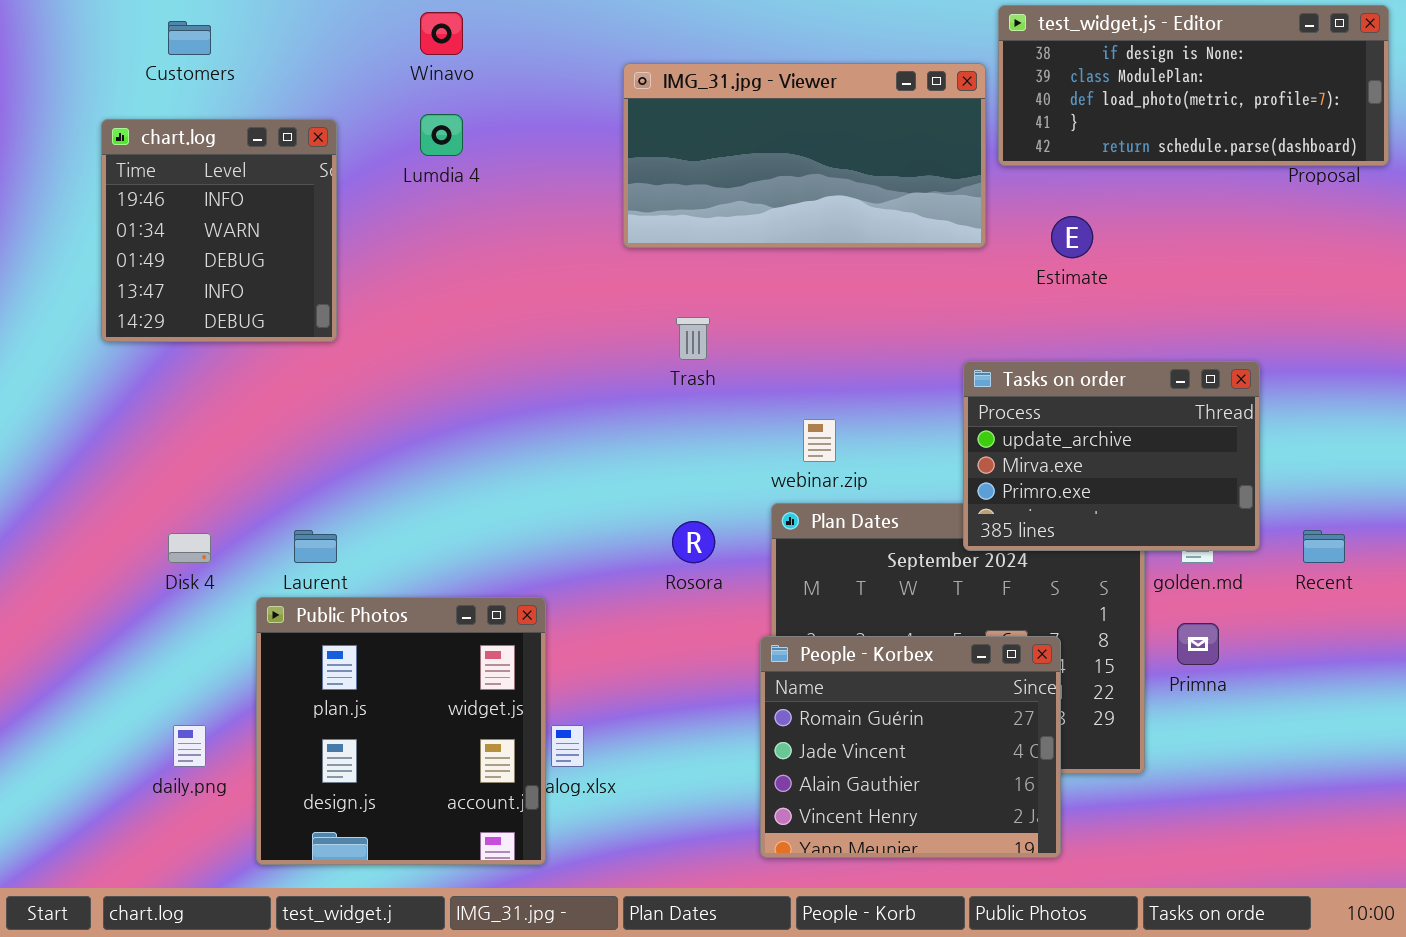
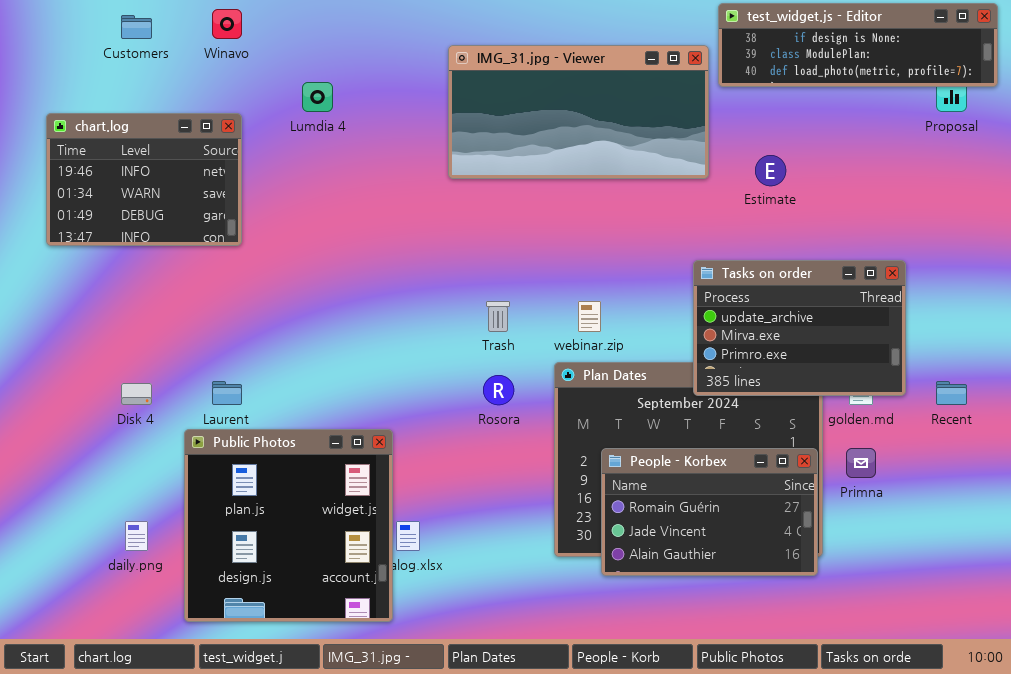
test_widget.js - Editor: [998,5,1389,166] -> [718,3,998,87], resized
Winavo: [420,12,463,55] -> [212,9,242,39], moved
chart.log: [101,119,337,342] -> [46,113,242,246], resized
Trash: [676,317,710,360] -> [486,301,510,332], moved
People - Korbex: [760,636,1061,858] -> [601,448,818,576], moved, resized

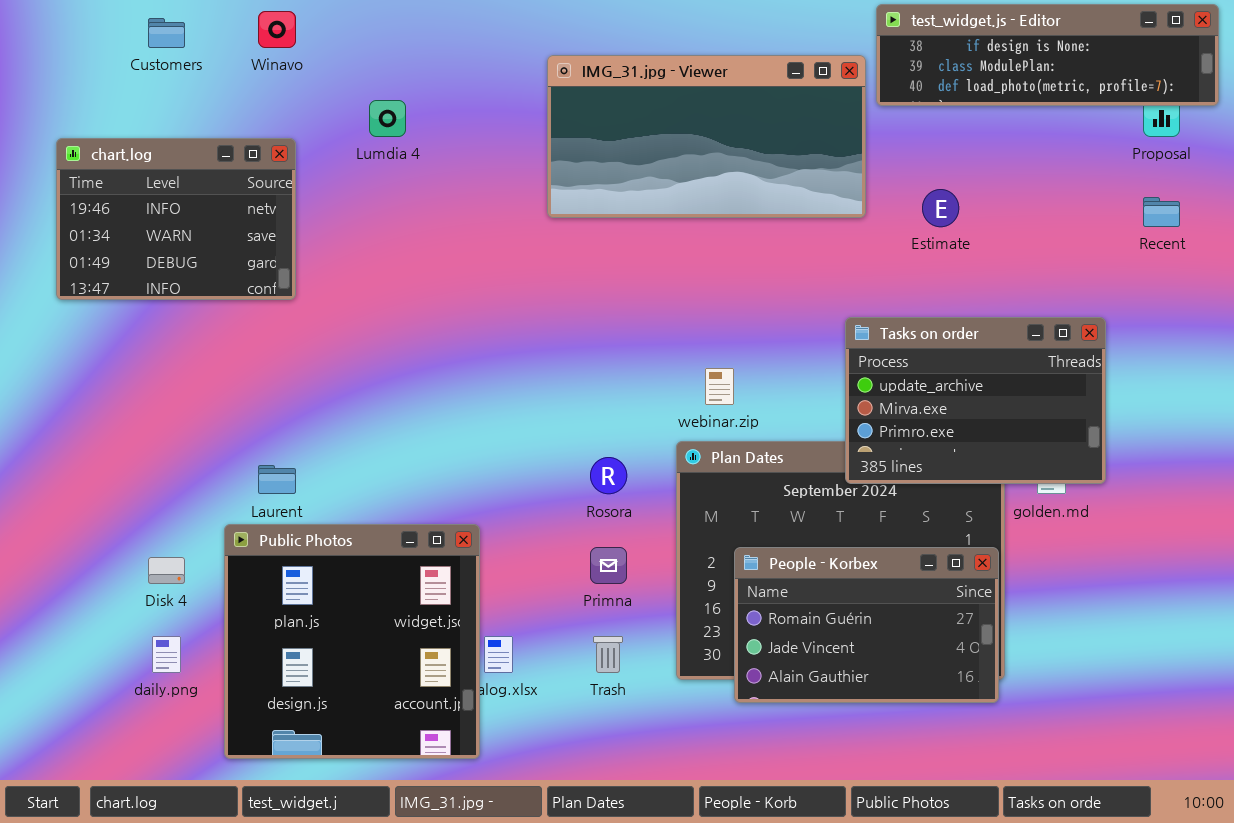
Trash: [486,301,510,332] -> [593,636,623,673], moved
Recent: [936,381,967,405] -> [1143,197,1180,227], moved
Disk 4: [121,383,152,405] -> [148,557,185,584], moved
Primna: [846,448,876,478] -> [590,547,627,584], moved

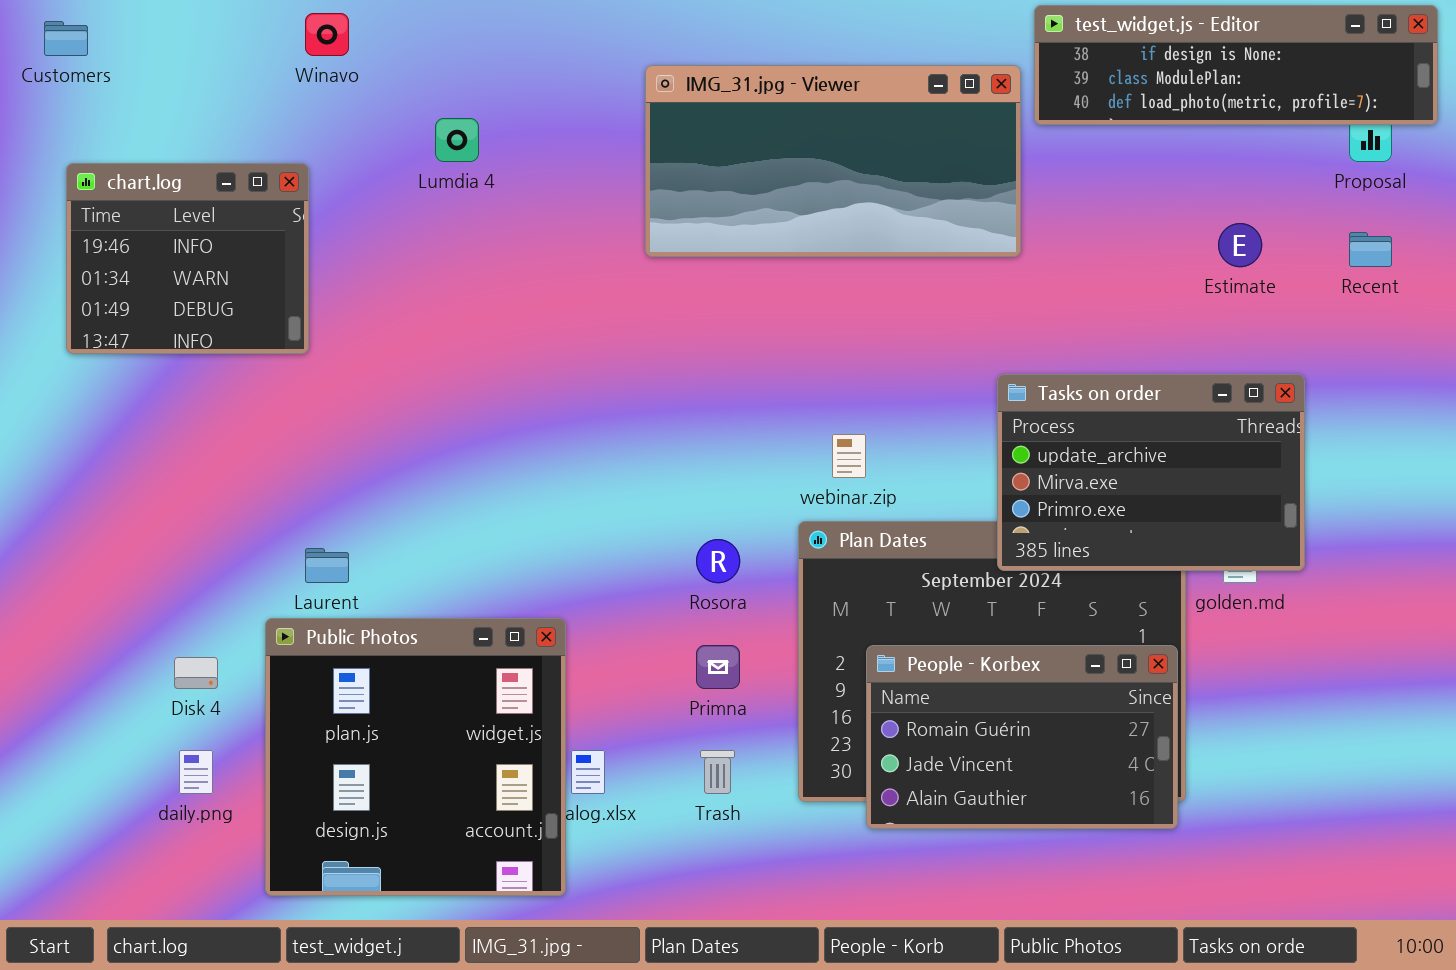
Customers: [148,18,185,48] -> [44,21,88,56], moved
chart.log: [56,138,296,300] -> [66,163,309,354], resized
Estimate: [922,189,959,227] -> [1218,223,1262,267], moved

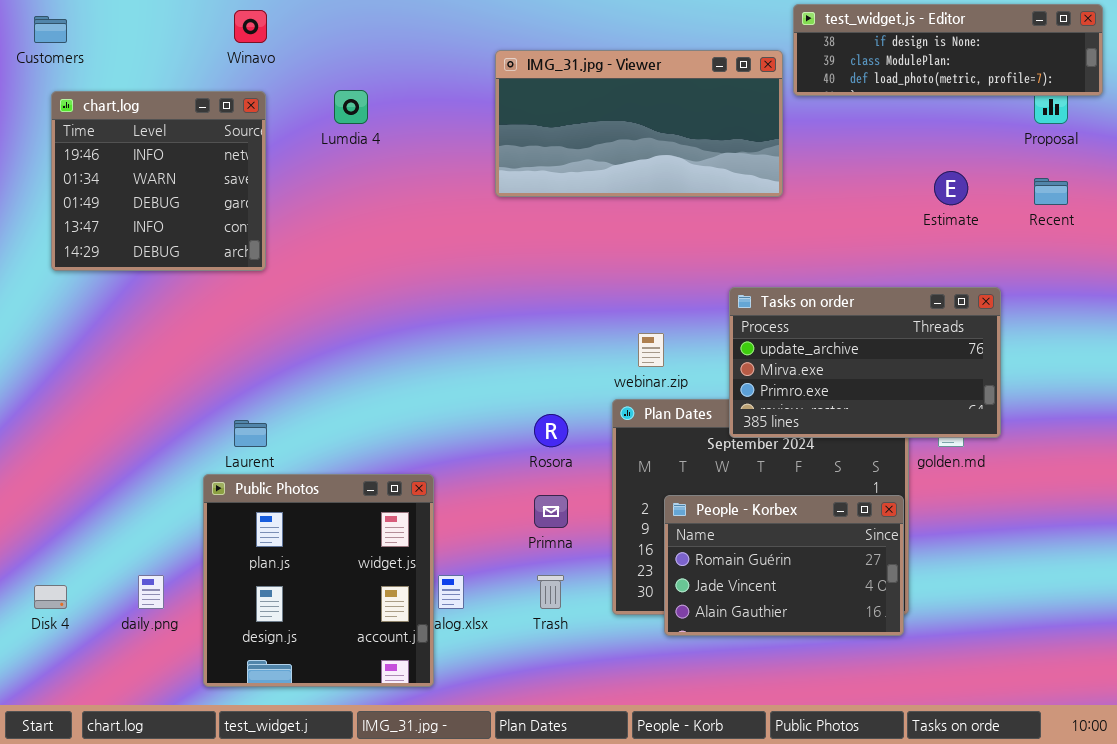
chart.log: [66,163,309,354] -> [51,91,266,271], resized
Tasks on order: [997,374,1305,571] -> [729,287,1001,438], resized
Disk 4: [174,657,218,689] -> [34,585,67,609], moved

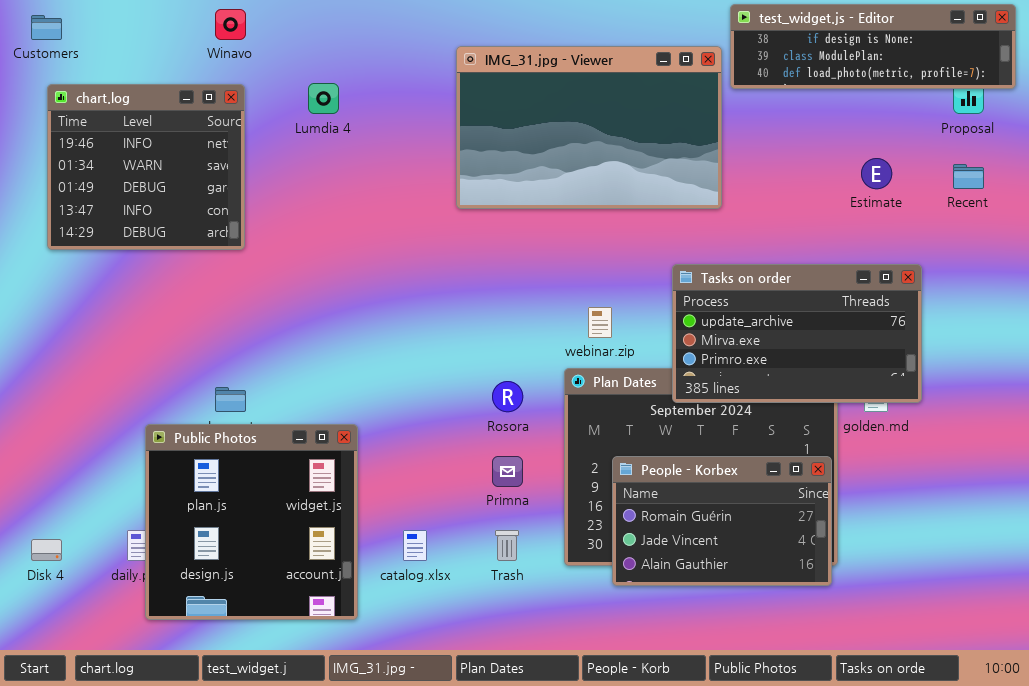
IMG_31.jpg - Viewer: [495,50,783,197] -> [456,46,722,209], resized
Public Photos: [203,474,434,687] -> [145,424,358,620], moved

